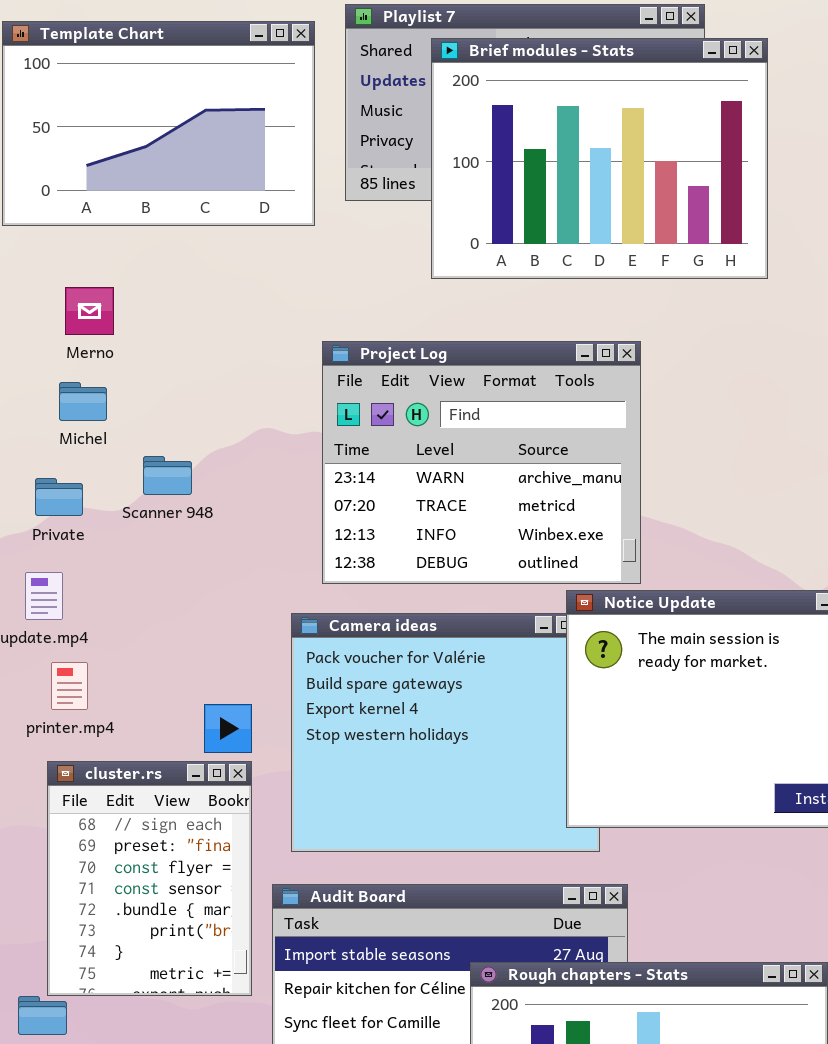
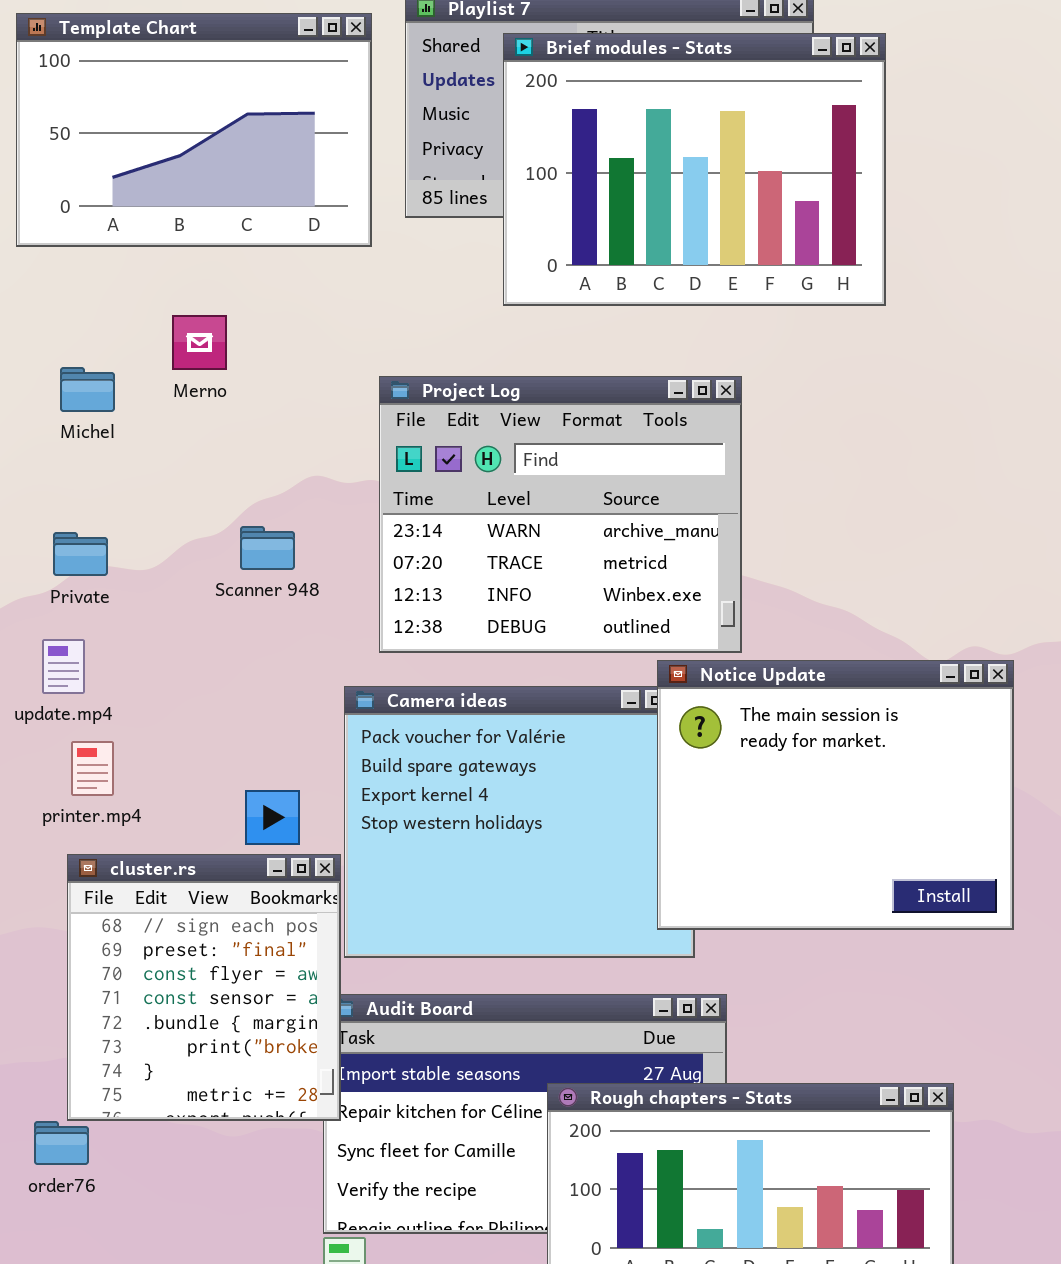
Merno: [65,287,114,335] -> [172,315,227,370], moved
Michel: [59,382,107,421] -> [60,367,115,412], moved
Scanner 948: [143,456,192,495] -> [240,526,295,570], moved
cluster.rs: [47,761,252,996] -> [67,854,341,1121], resized

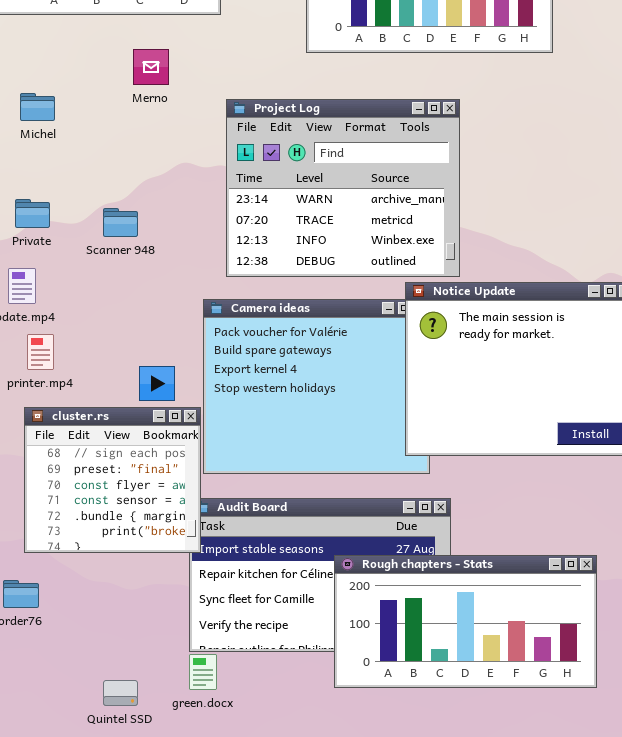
Merno: [172,315,227,370] -> [133,49,169,85], moved
Scanner 948: [240,526,295,570] -> [103,208,138,237], moved
cluster.rs: [67,854,341,1121] -> [24,407,201,553], resized

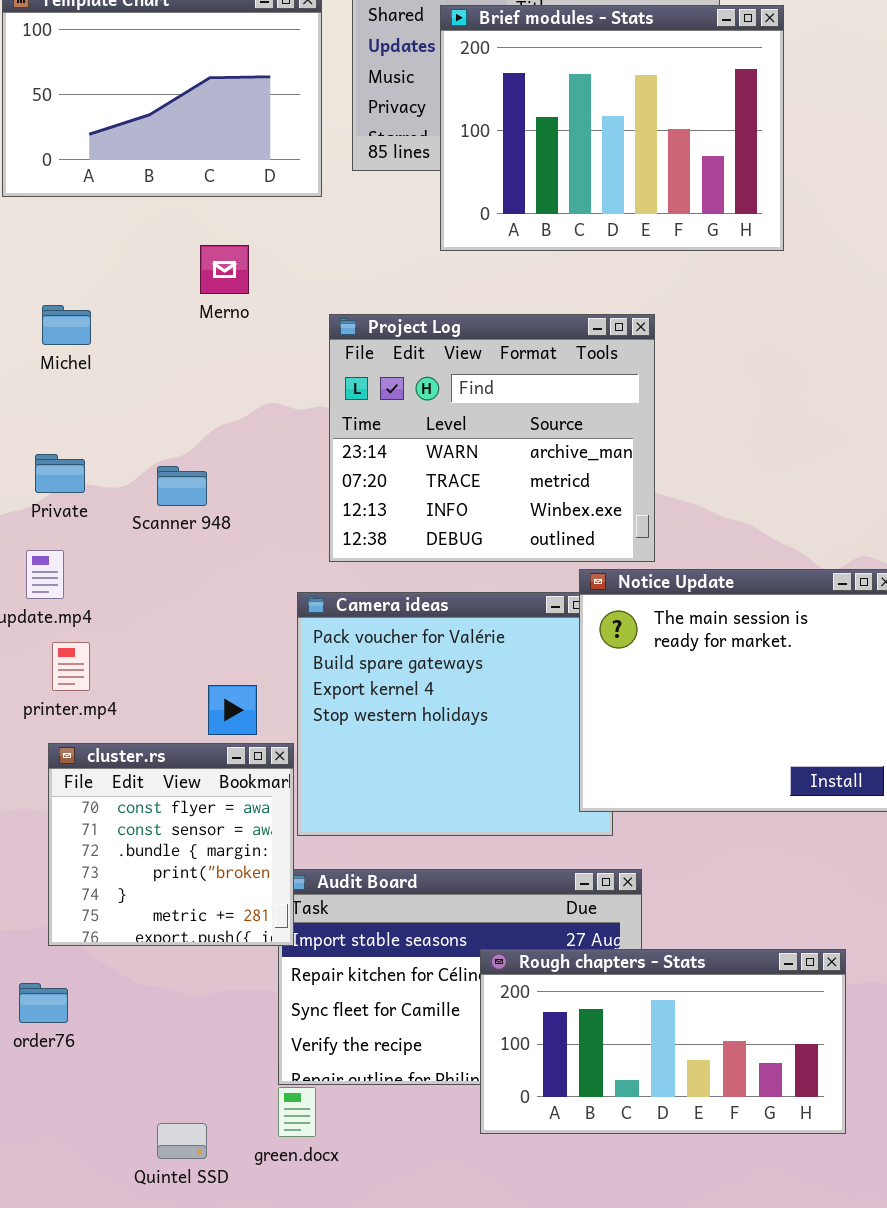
cluster.rs: [24,407,201,553] -> [48,743,294,946], scrolled down 2 rows

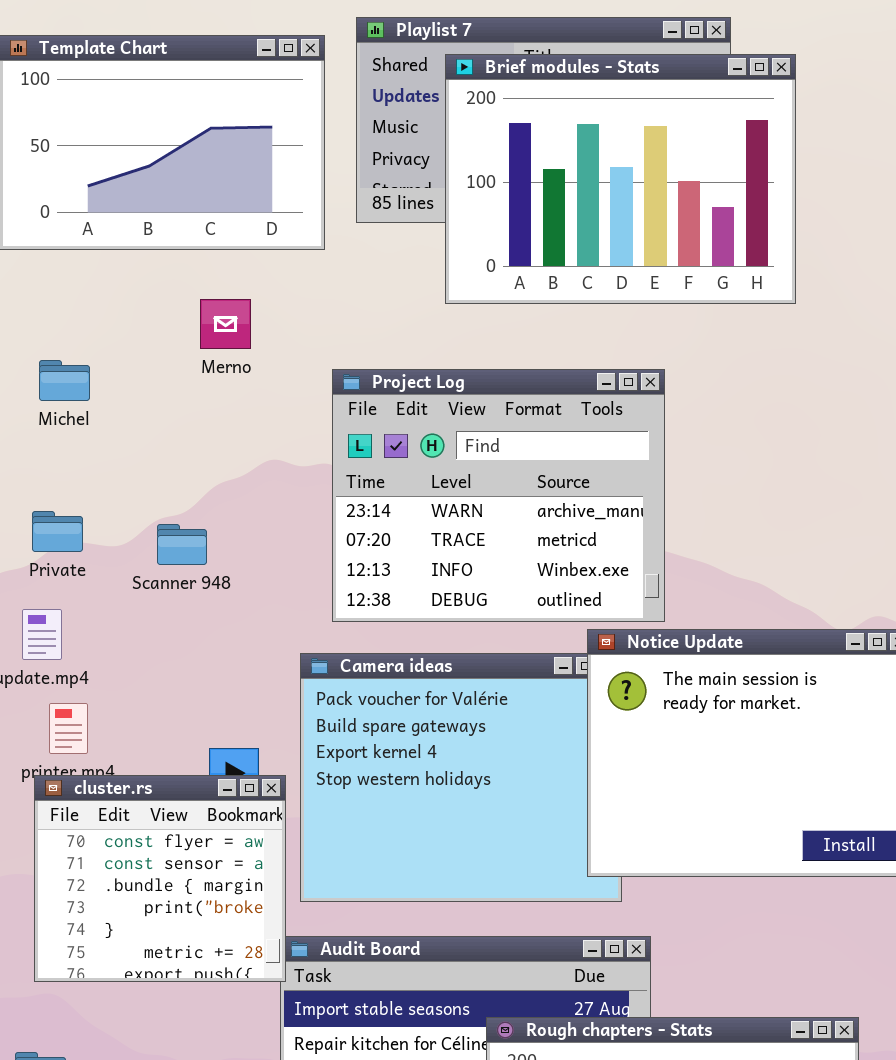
cluster.rs: [48,743,294,946] -> [34,775,286,982], moved

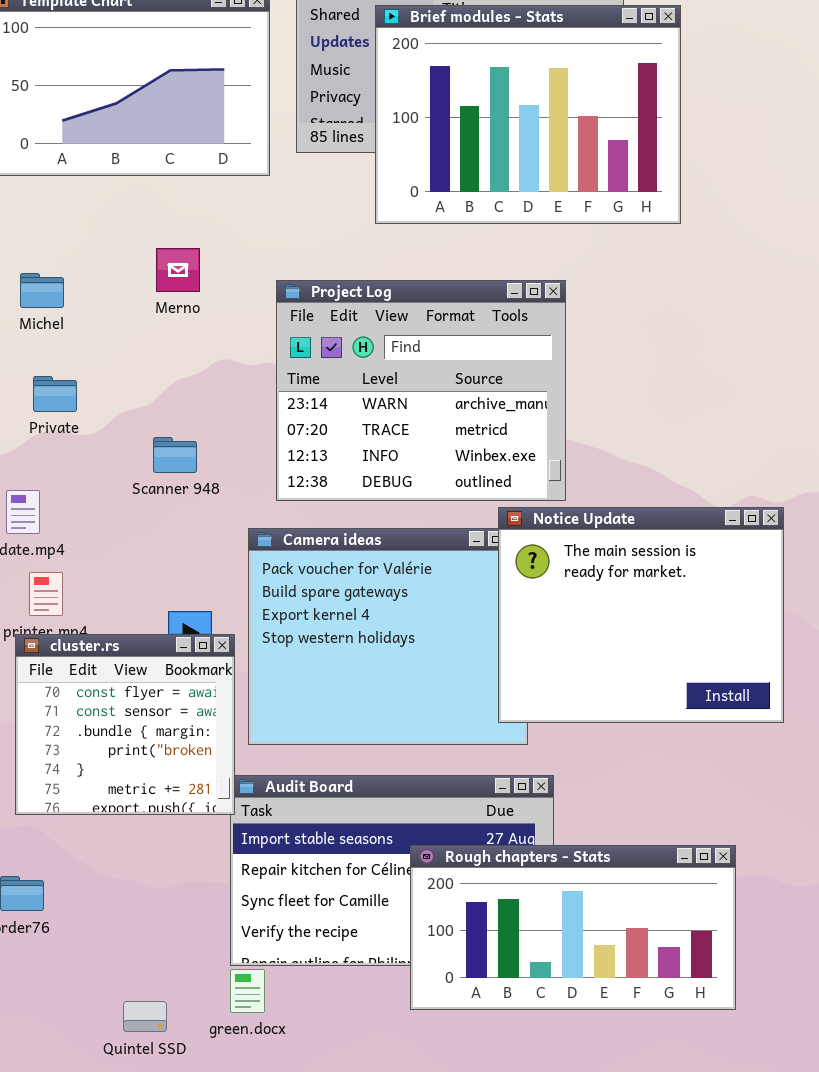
Merno: [200,299,251,349] -> [156,248,200,292], moved
Private: [32,511,83,552] -> [33,376,77,412], moved
Scanner 948: [157,524,207,565] -> [153,437,197,473], moved

